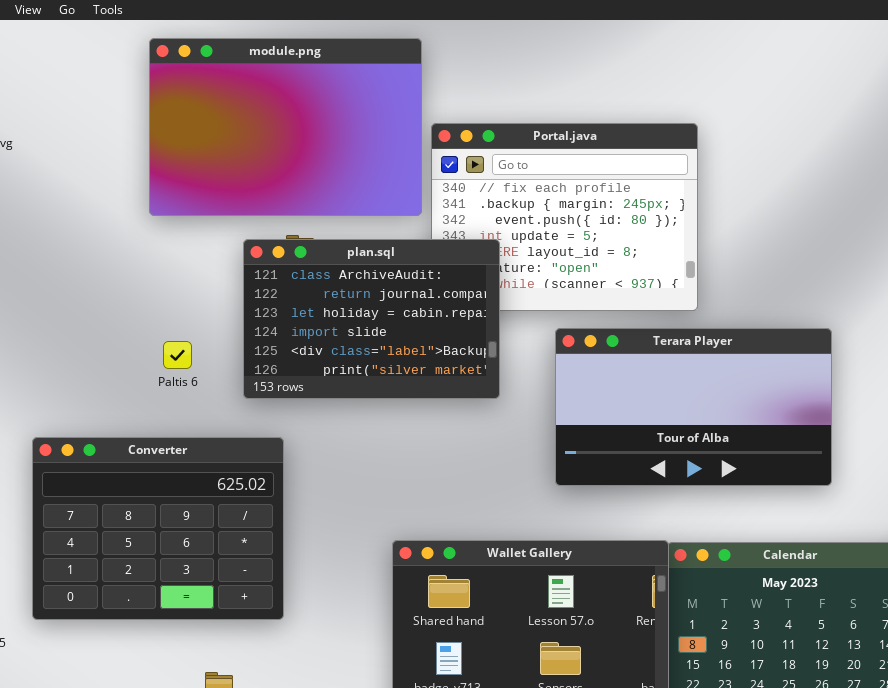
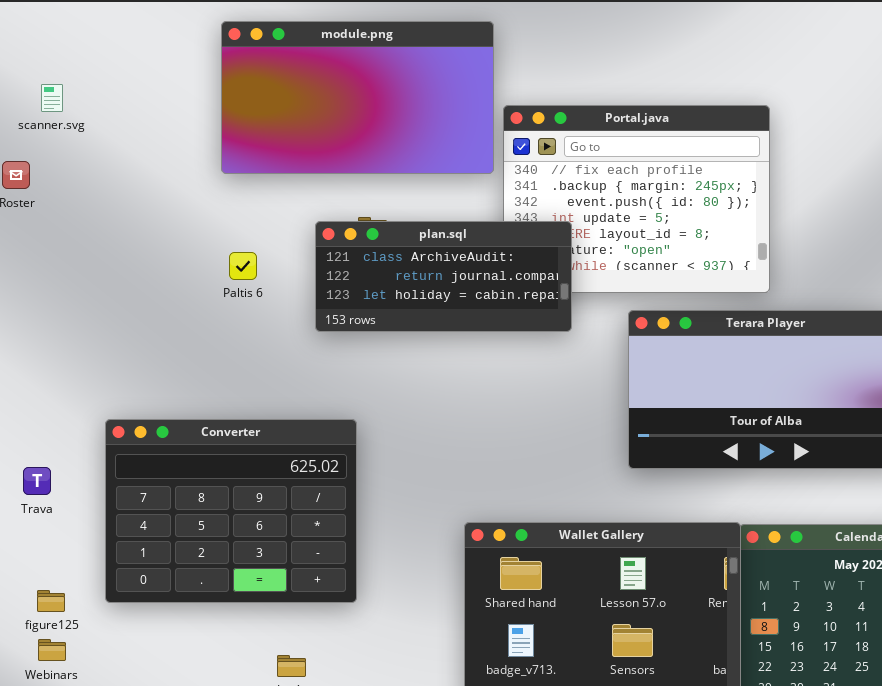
module.png: [149,38,422,216] -> [221,21,494,174], resized
plan.sql: [243,239,500,399] -> [315,221,572,332], resized
Paltis 6: [163,341,192,369] -> [229,252,257,280], moved

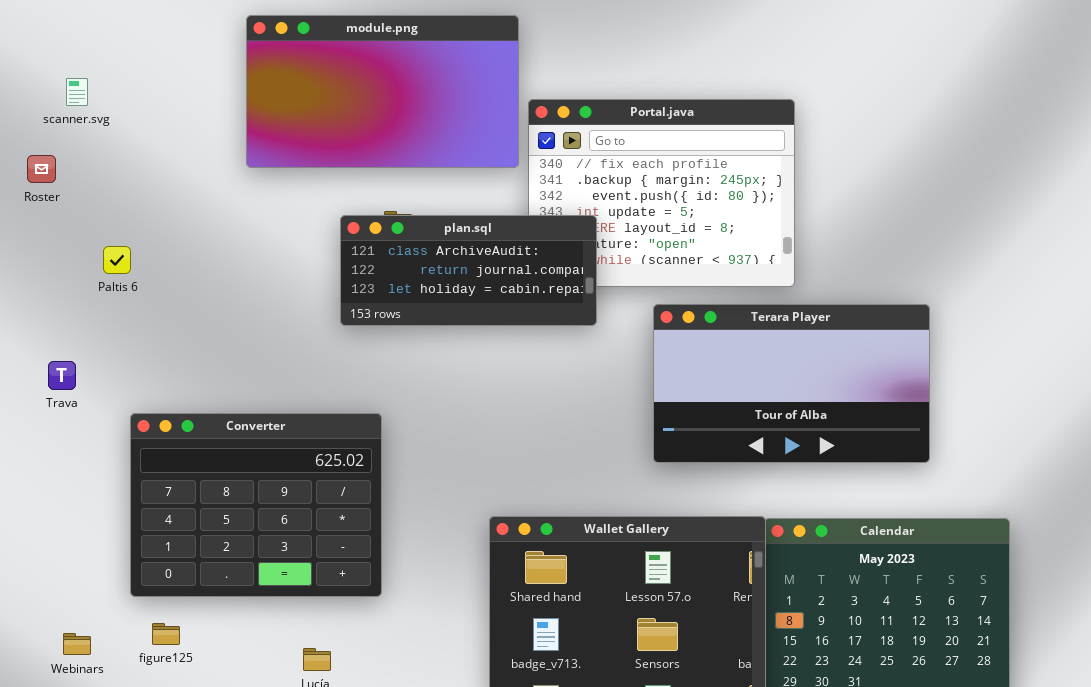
Paltis 6: [229,252,257,280] -> [103,246,131,274], moved
Trava: [23,467,51,495] -> [48,361,76,390], moved
figure125: [37,590,65,612] -> [152,623,180,645], moved

